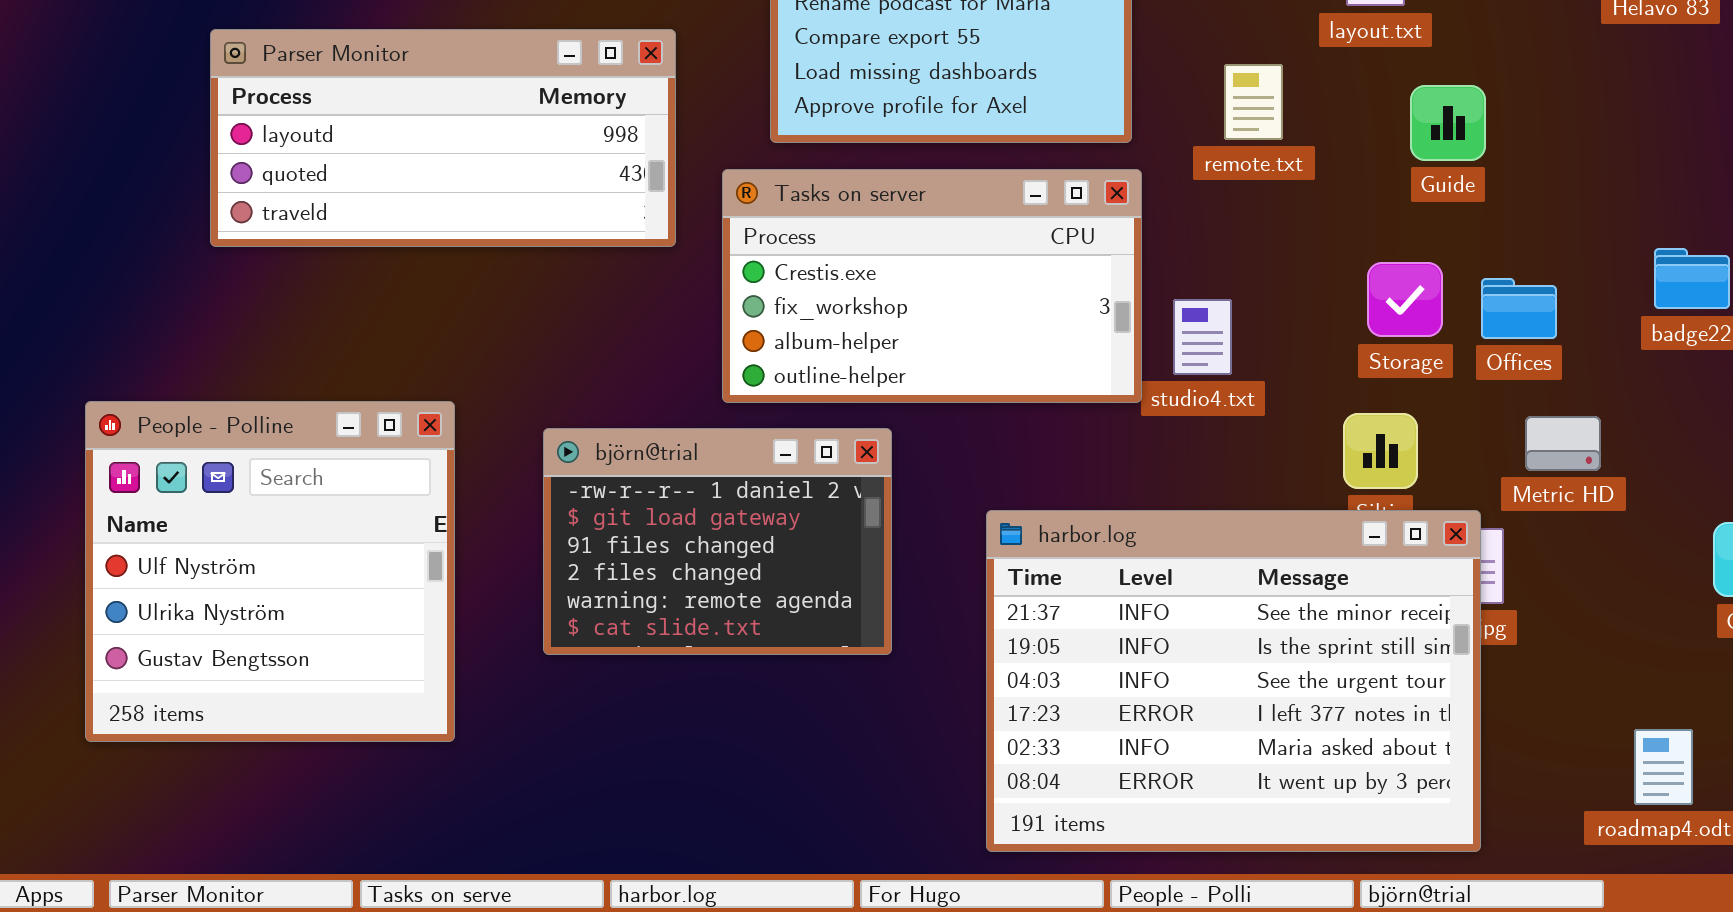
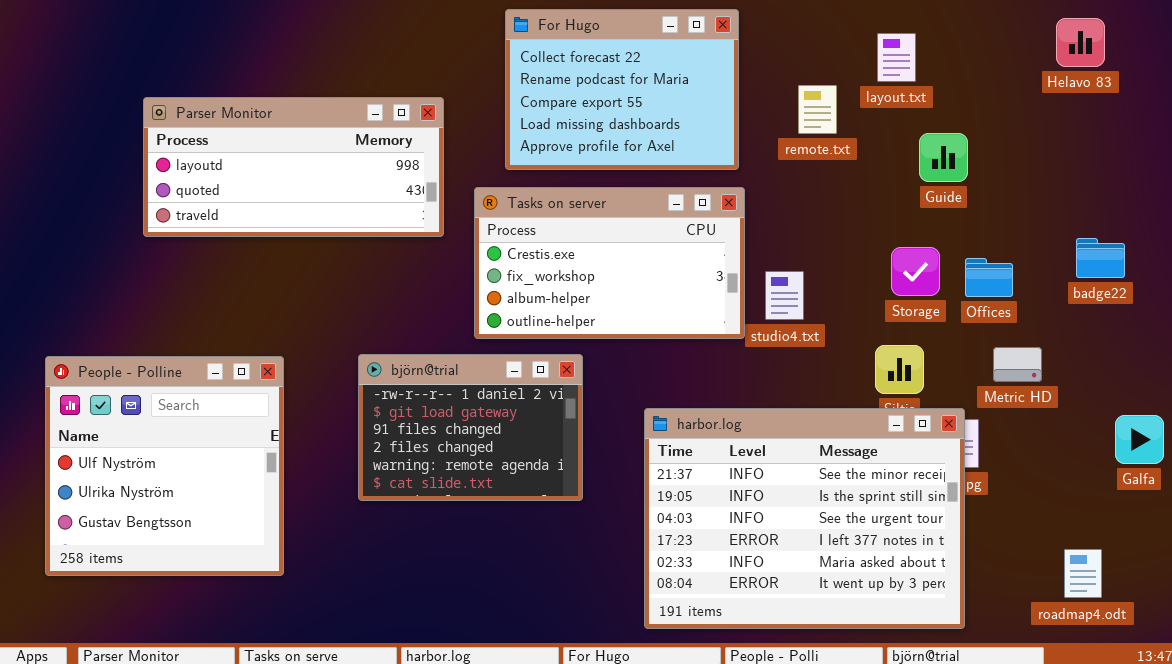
remote.txt: [1224,64,1283,140] -> [798,85,837,134], moved
People - Polline: [85,401,455,742] -> [45,356,284,576], moved

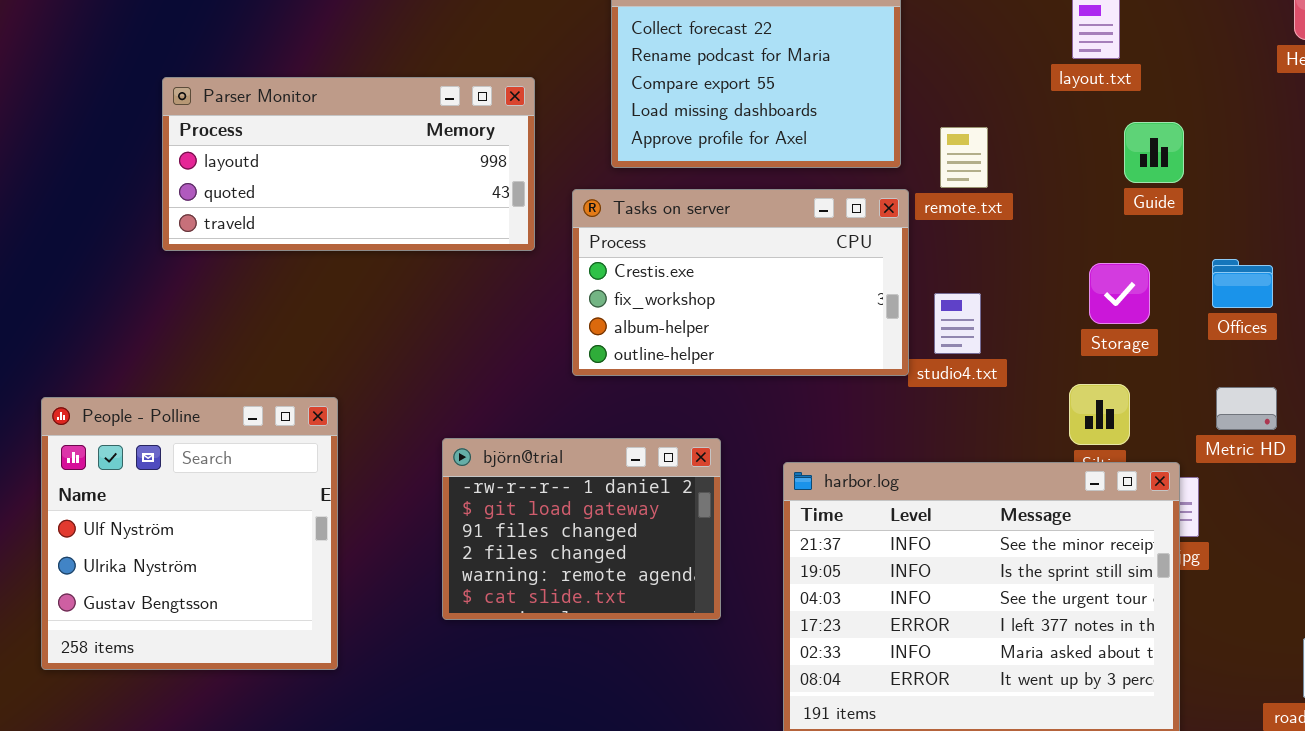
remote.txt: [798,85,837,134] -> [940,127,988,188], moved
Offices: [965,258,1013,297] -> [1212,259,1273,308], moved
björn@trial: [358,354,583,501] -> [442,438,721,620], moved

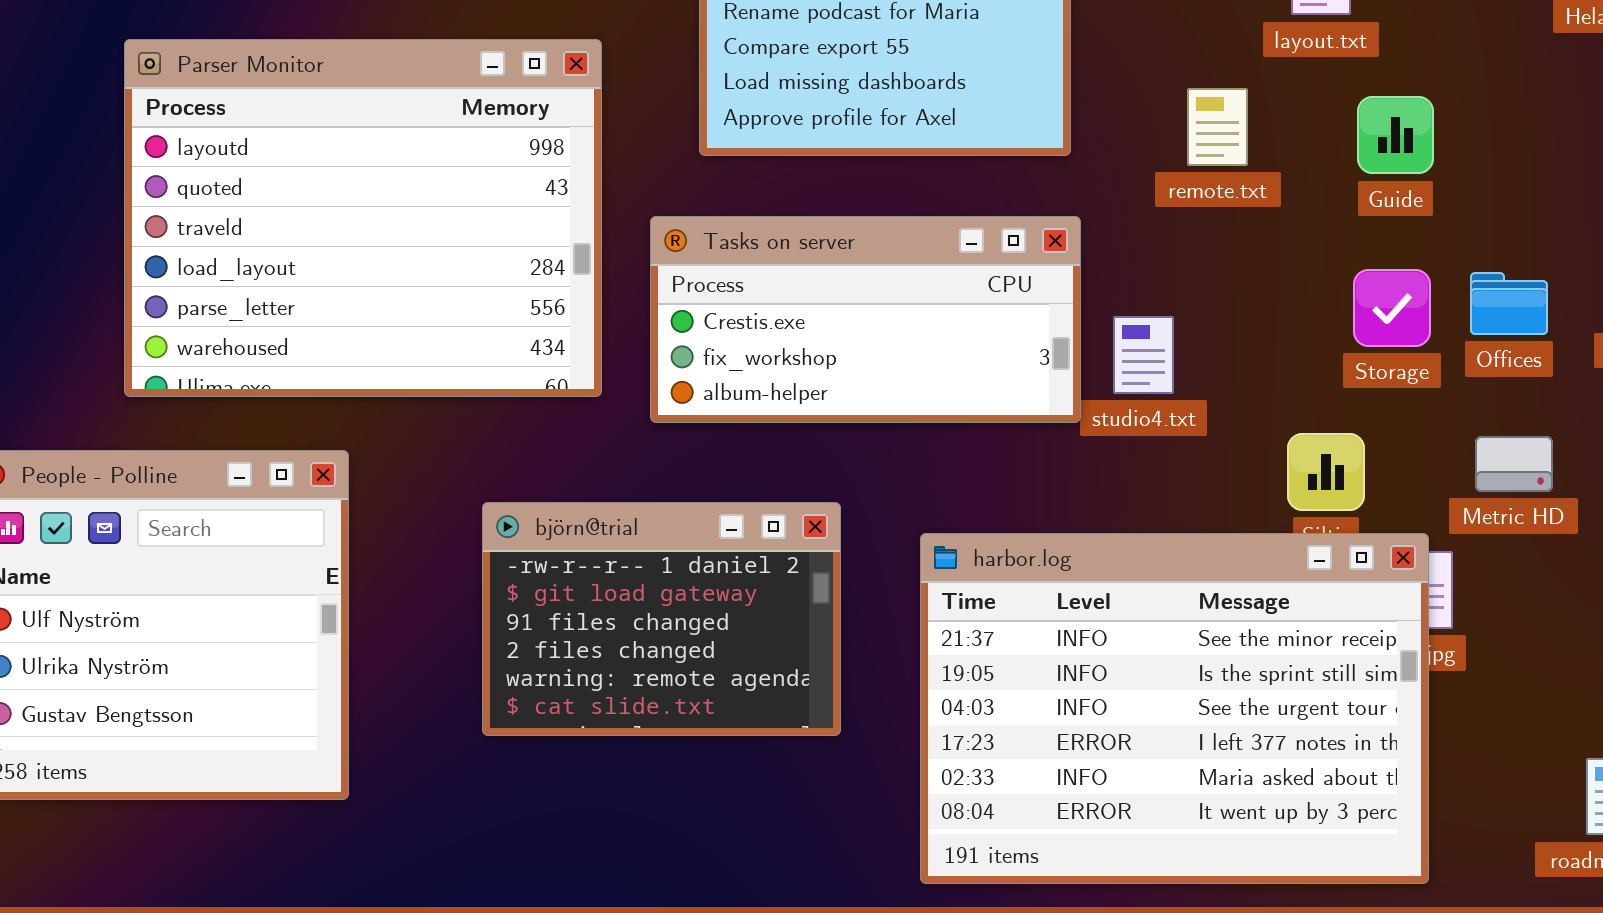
Parser Monitor: [162,77,535,251] -> [124,39,602,397], resized
remote.txt: [940,127,988,188] -> [1187,88,1248,166], moved
Tasks on server: [572,189,909,376] -> [650,216,1081,423], resized
Storage: [1089,263,1150,324] -> [1353,269,1431,347], moved

